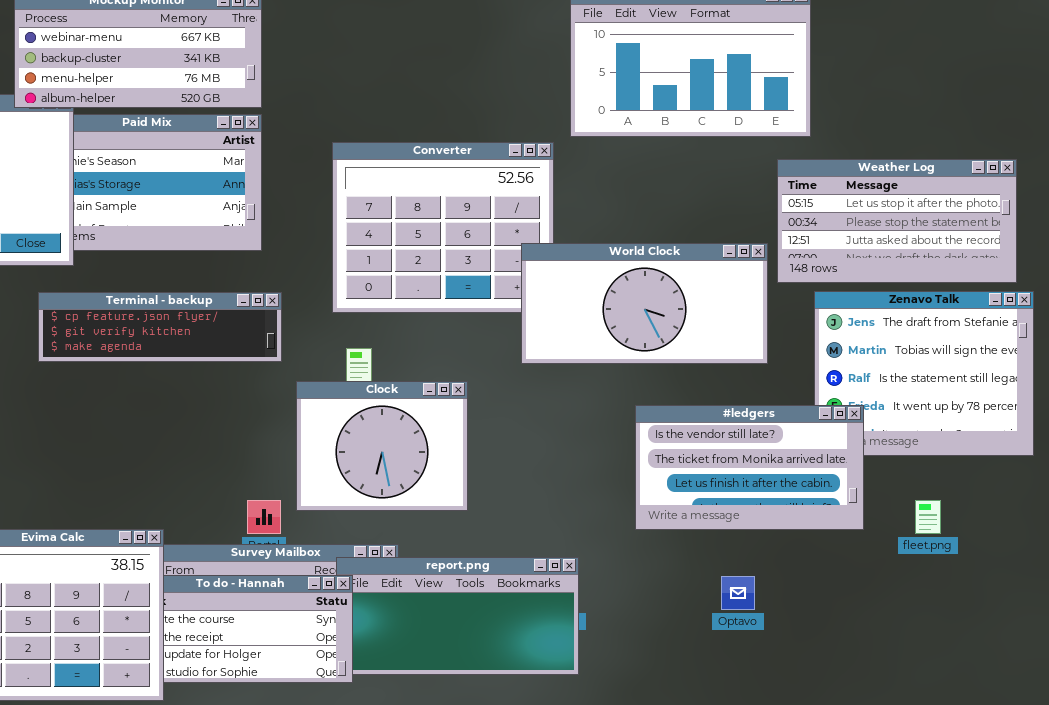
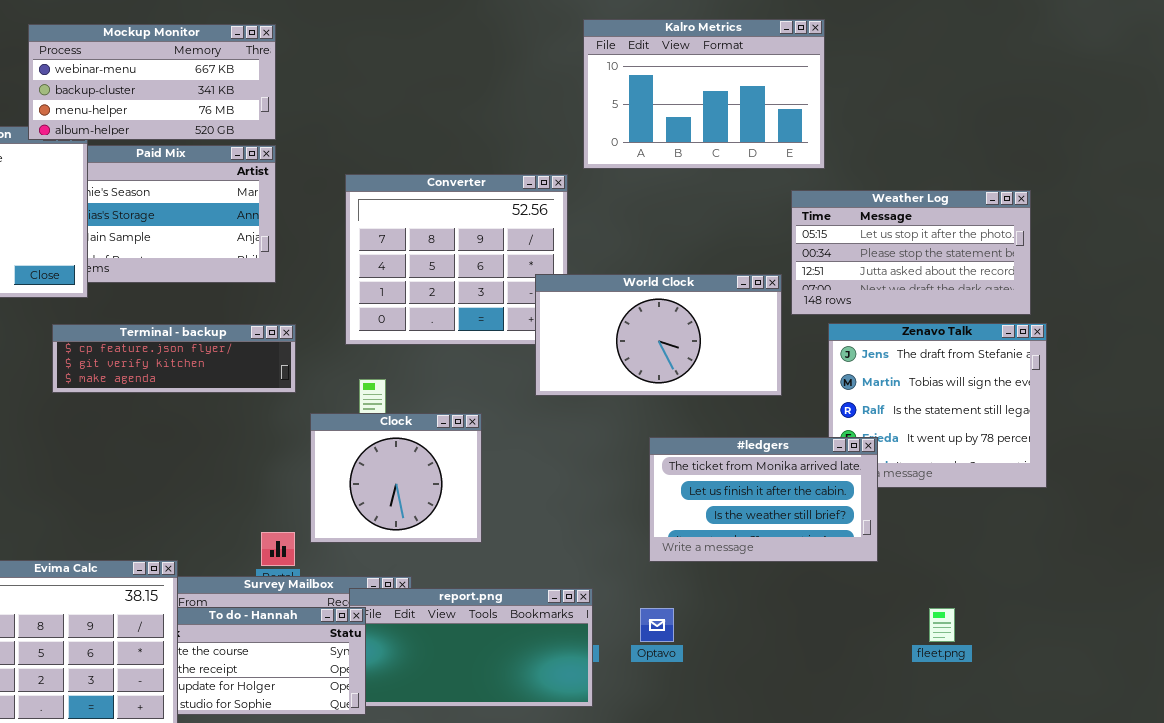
#ledgers: [635,405,864,530] -> [649,437,878,562], scrolled down 1 row
fleet.png: [915,500,941,534] -> [929,608,955,642], moved
Optavo: [721,576,755,610] -> [640,608,674,642], moved

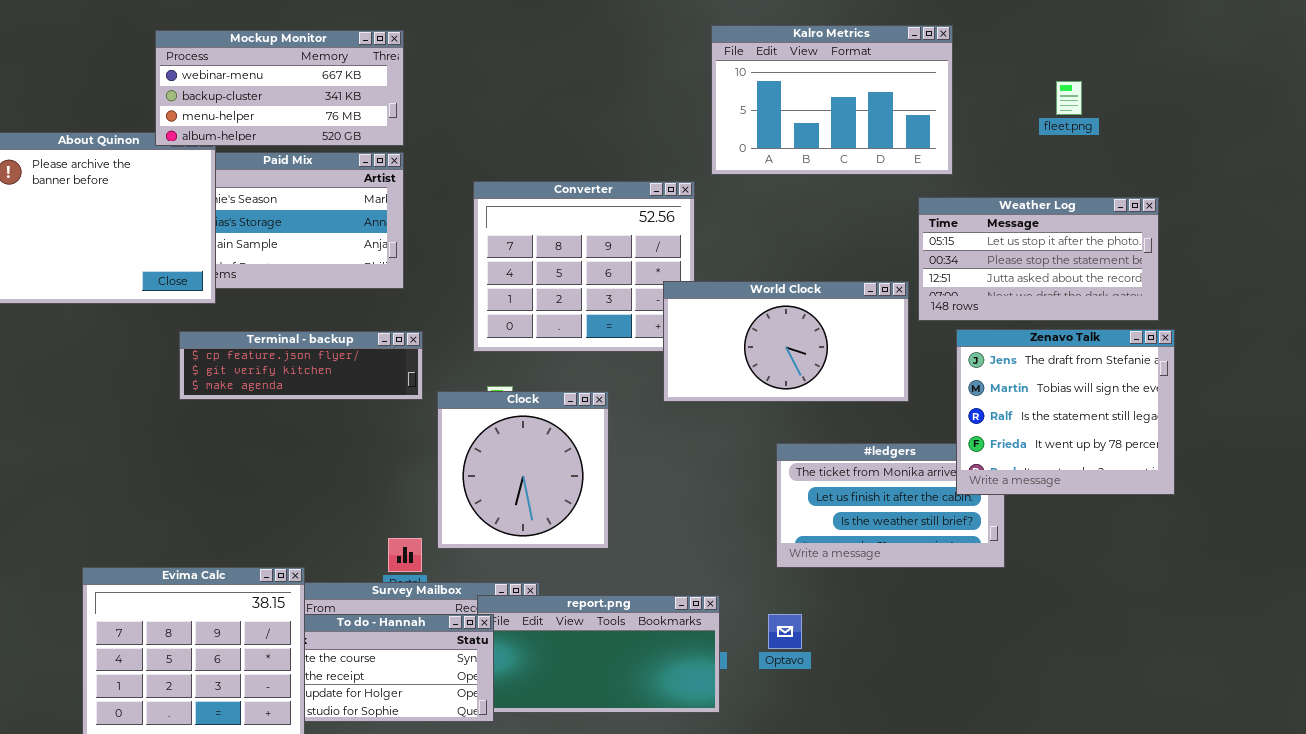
Zenavo Talk: [828,323,1047,488] -> [956,329,1175,495], raised
Clock: [310,413,482,543] -> [437,391,609,549], resized
fleet.png: [929,608,955,642] -> [1056,81,1082,115], moved

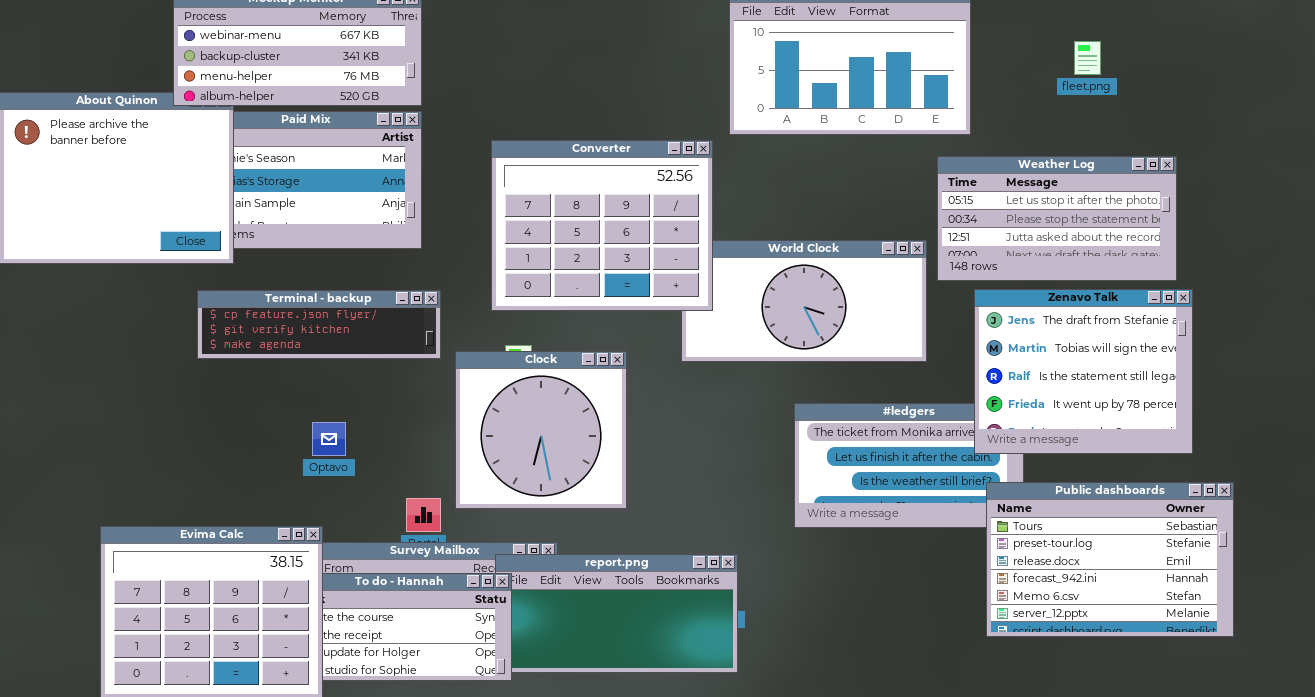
Converter: [473,181,695,352] -> [491,140,713,311], raised
Public dashboards: none -> [986,482,1234,637], opened
Optavo: [768,614,802,649] -> [312,422,346,456], moved

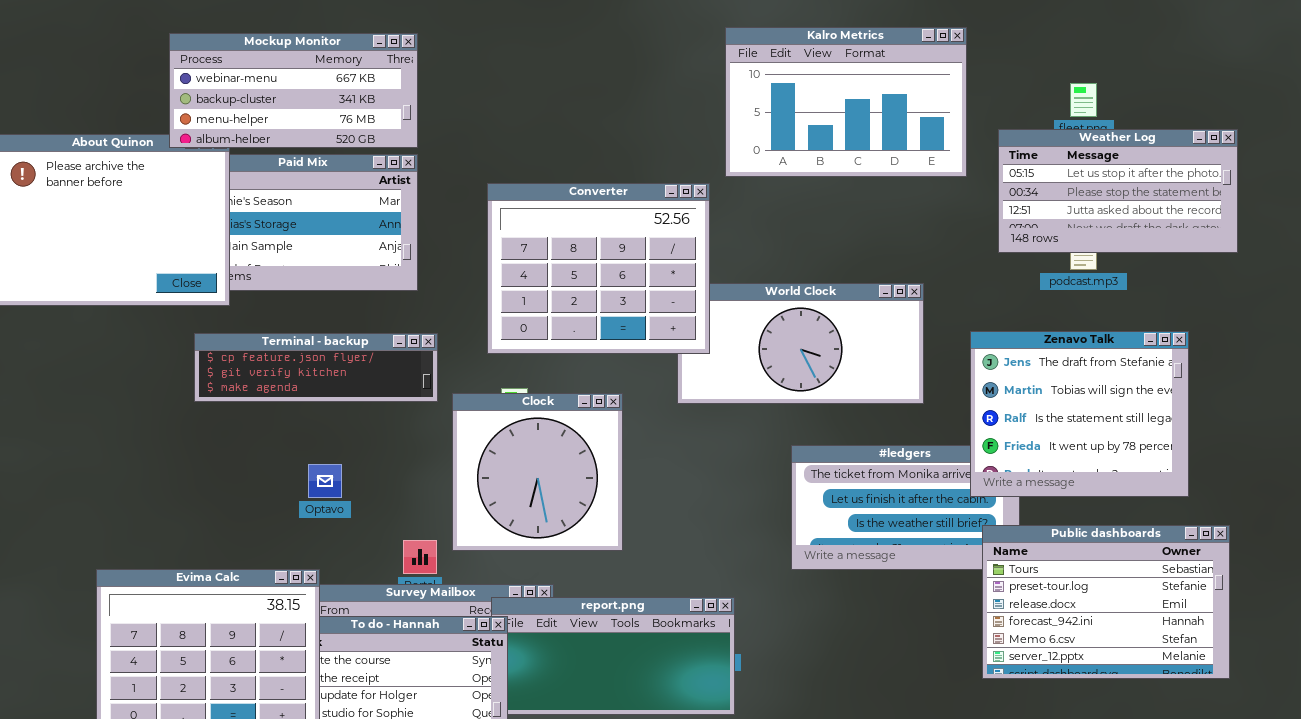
Weather Log: [937,156,1177,281] -> [998,129,1238,253], moved

